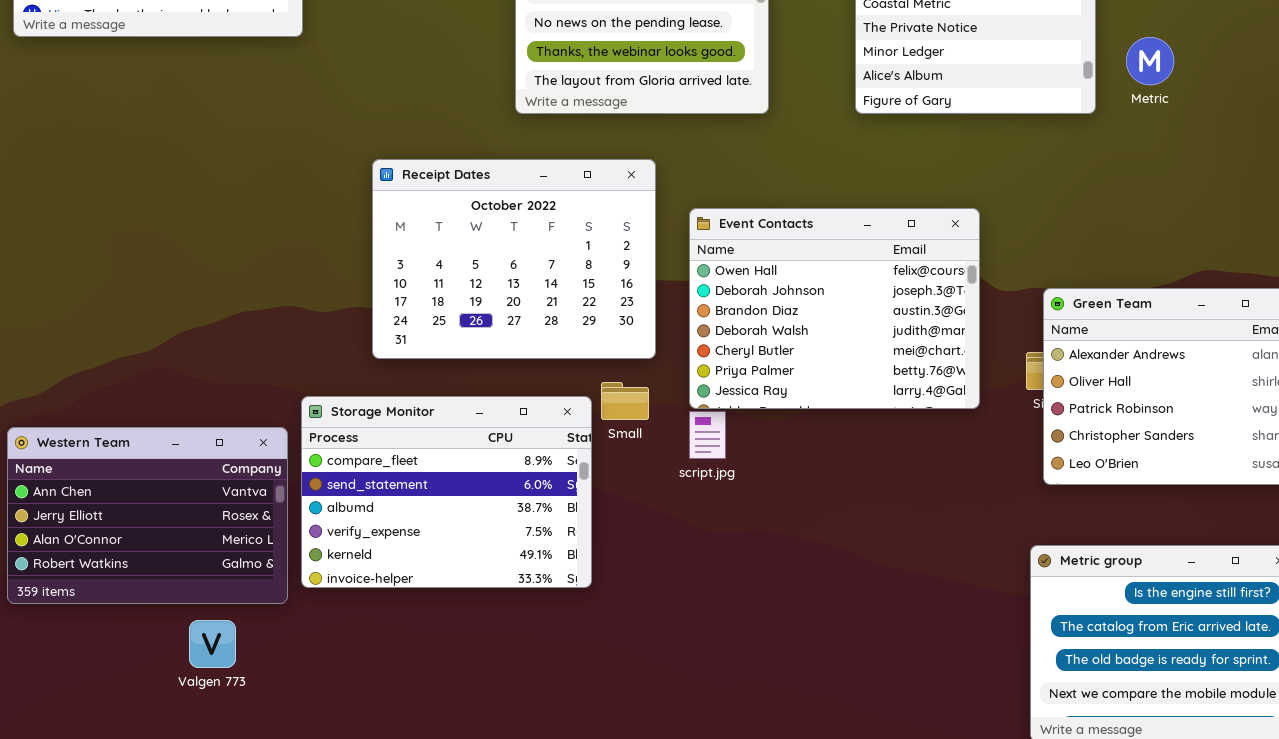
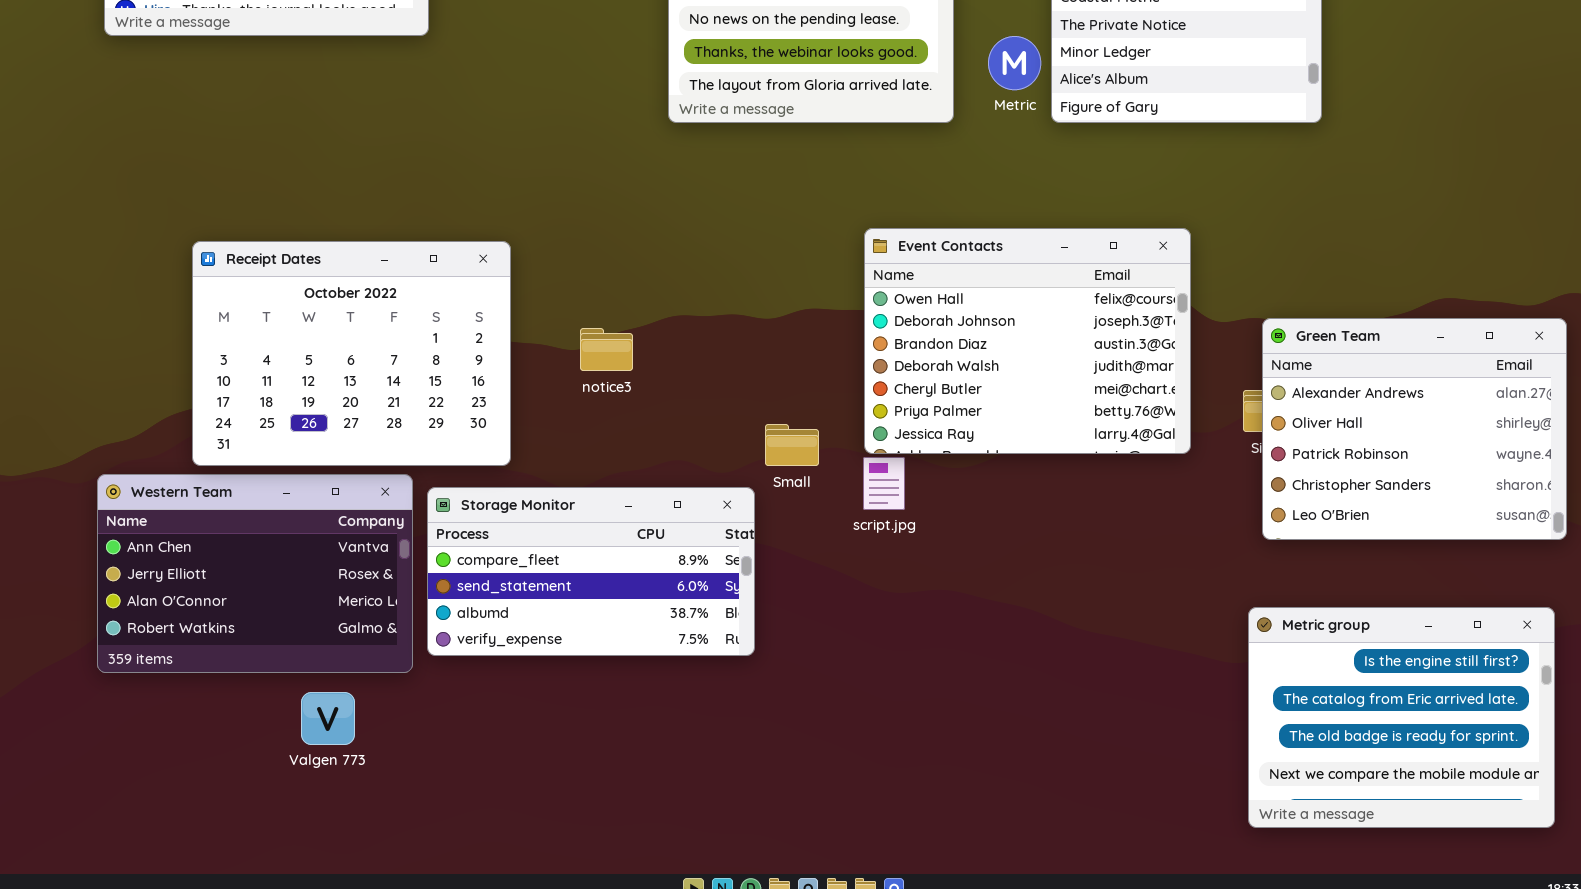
Metric: [1126,37,1174,85] -> [988,36,1041,90], moved
Receipt Dates: [372,159,656,359] -> [192,241,511,466], moved
Storage Monitor: [301,396,592,588] -> [427,487,755,656], resized

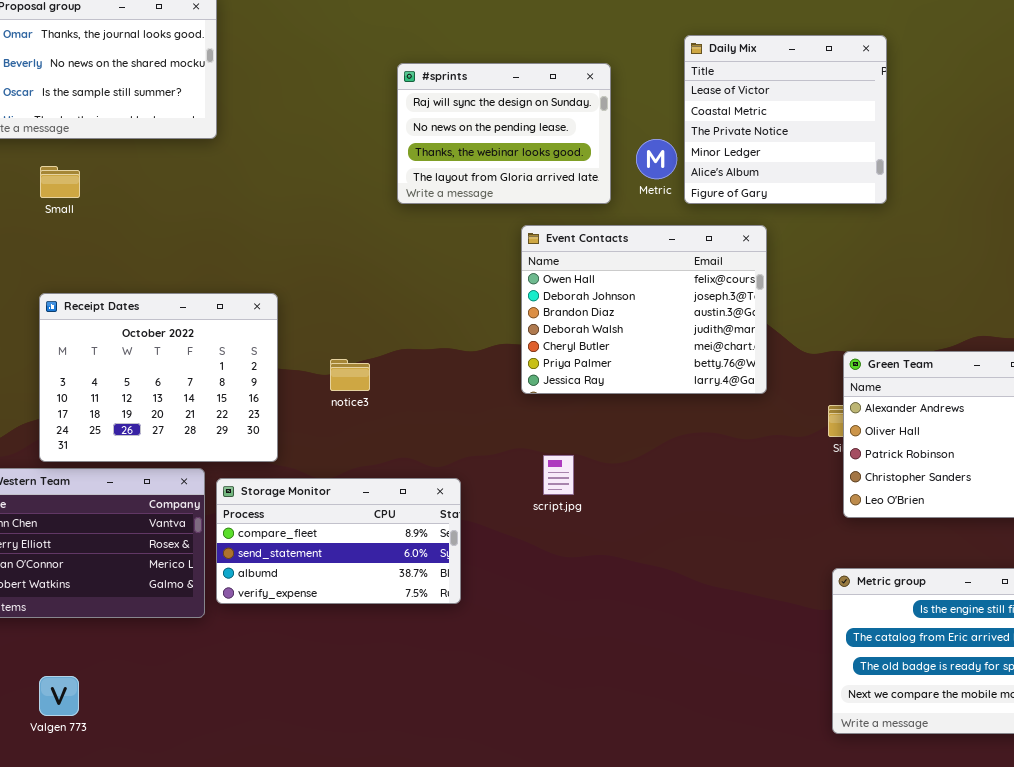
Event Contacts: [864,228,1191,454] -> [521,225,767,394], moved
Small: [765,424,819,466] -> [40,166,80,198], moved
Valgen 773: [301,692,355,745] -> [39,676,79,716], moved

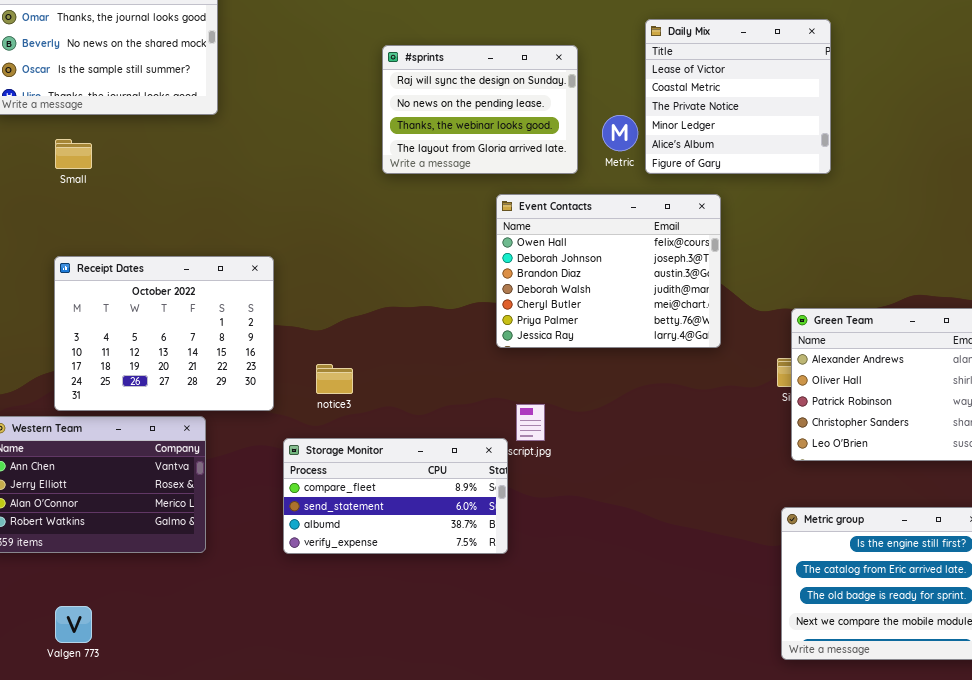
notice3: [330,359,370,391] -> [316,364,353,394], moved
Storage Monitor: [216,478,461,604] -> [283,438,508,554], moved

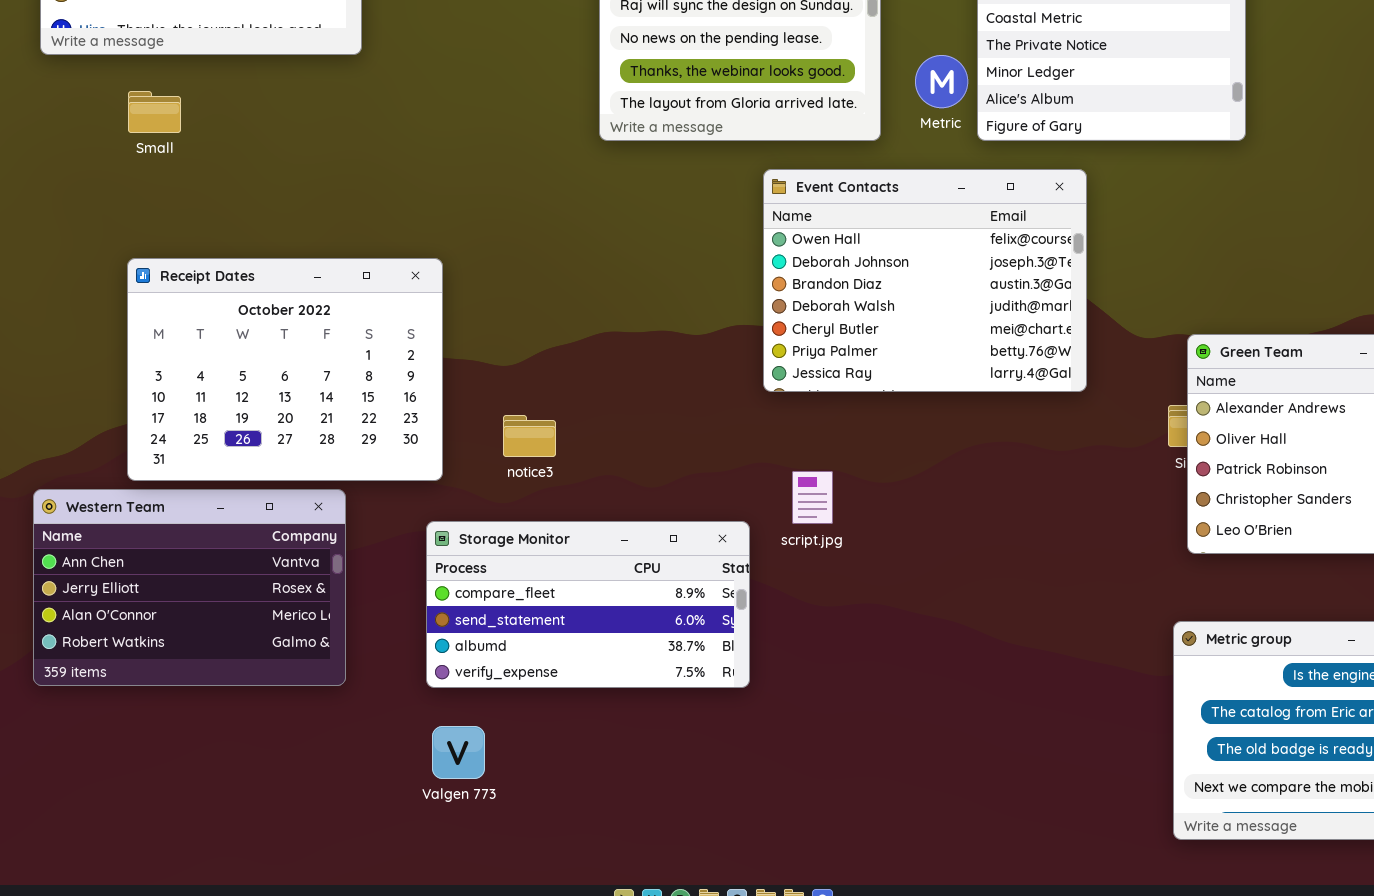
Storage Monitor: [283,438,508,554] -> [426,521,750,688], moved
Valgen 773: [55,606,92,643] -> [432,726,485,779], moved

